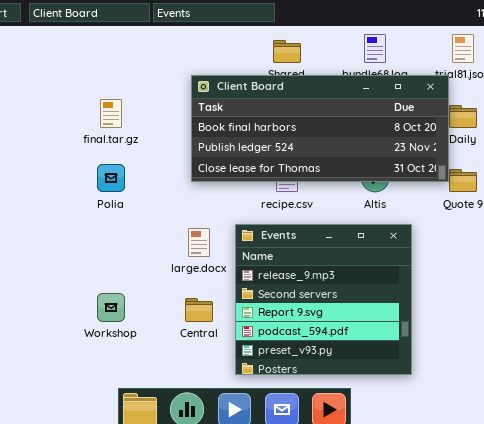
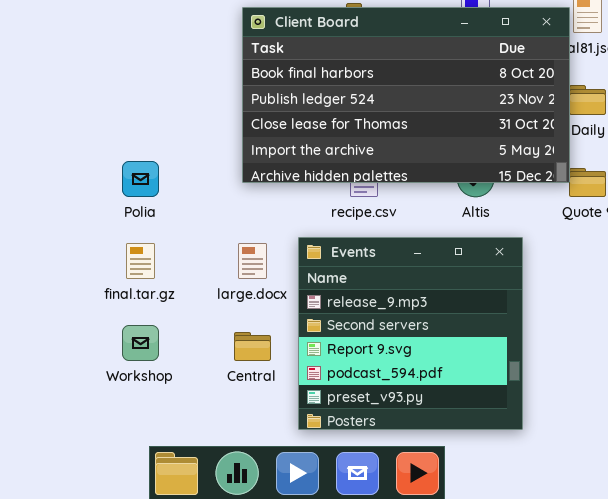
Client Board: [191,75,449,182] -> [242,7,570,183], resized
final.tar.gz: [100,99,122,128] -> [126,243,155,279], moved

